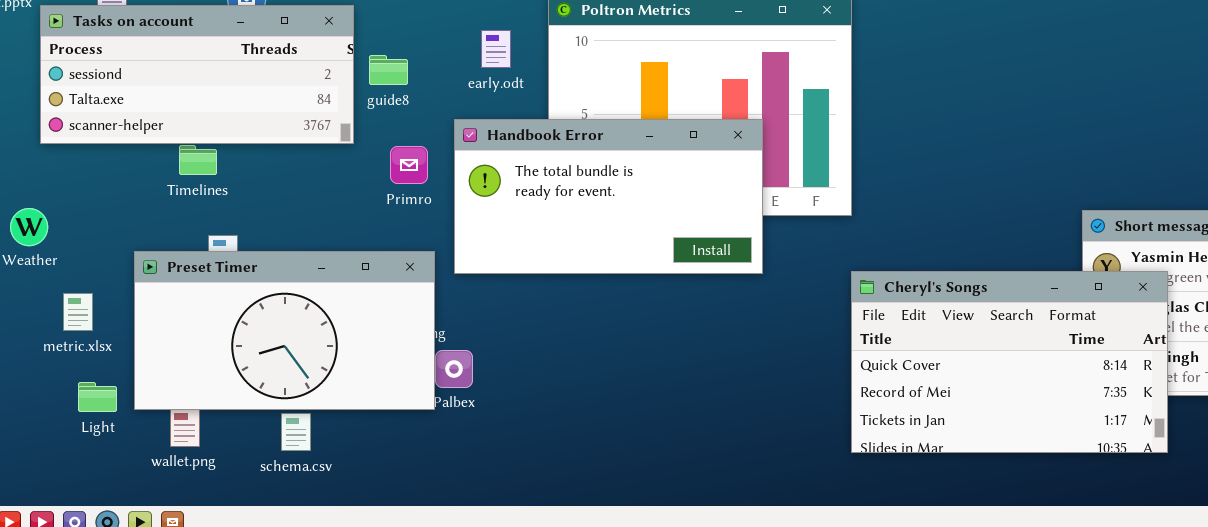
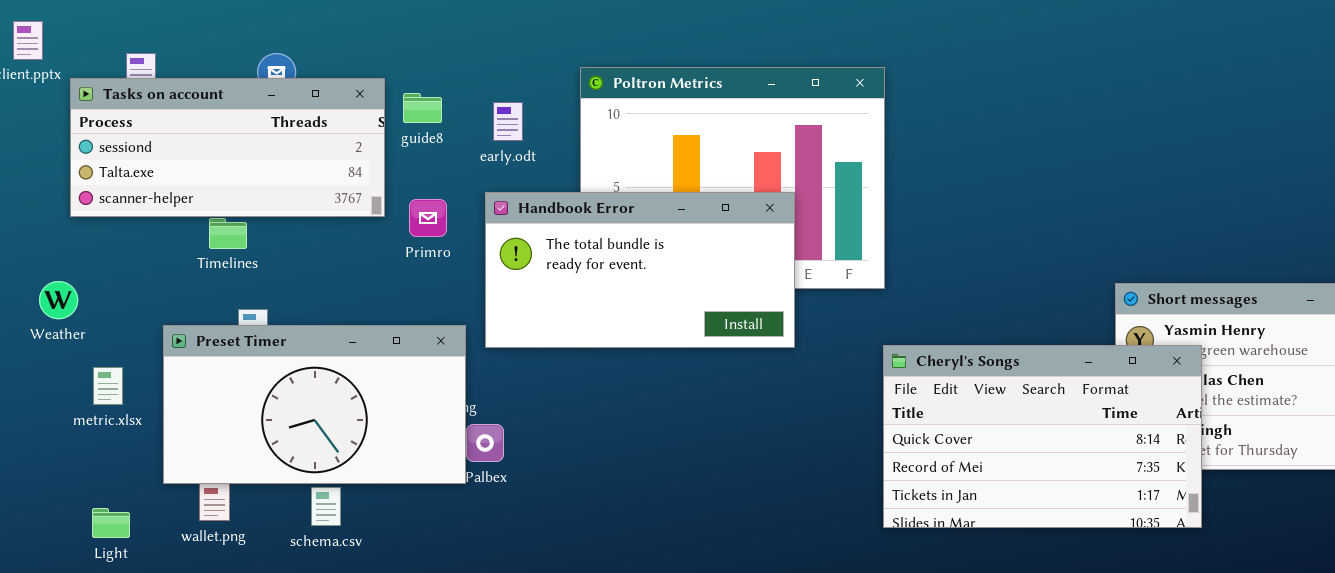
early.odt: [481,30,511,68] -> [493,102,523,141], moved
guide8: [369,55,408,85] -> [403,93,442,123], moved
Primro: [390,146,428,184] -> [409,199,447,237], moved
Light: [78,382,117,412] -> [92,508,130,538], moved

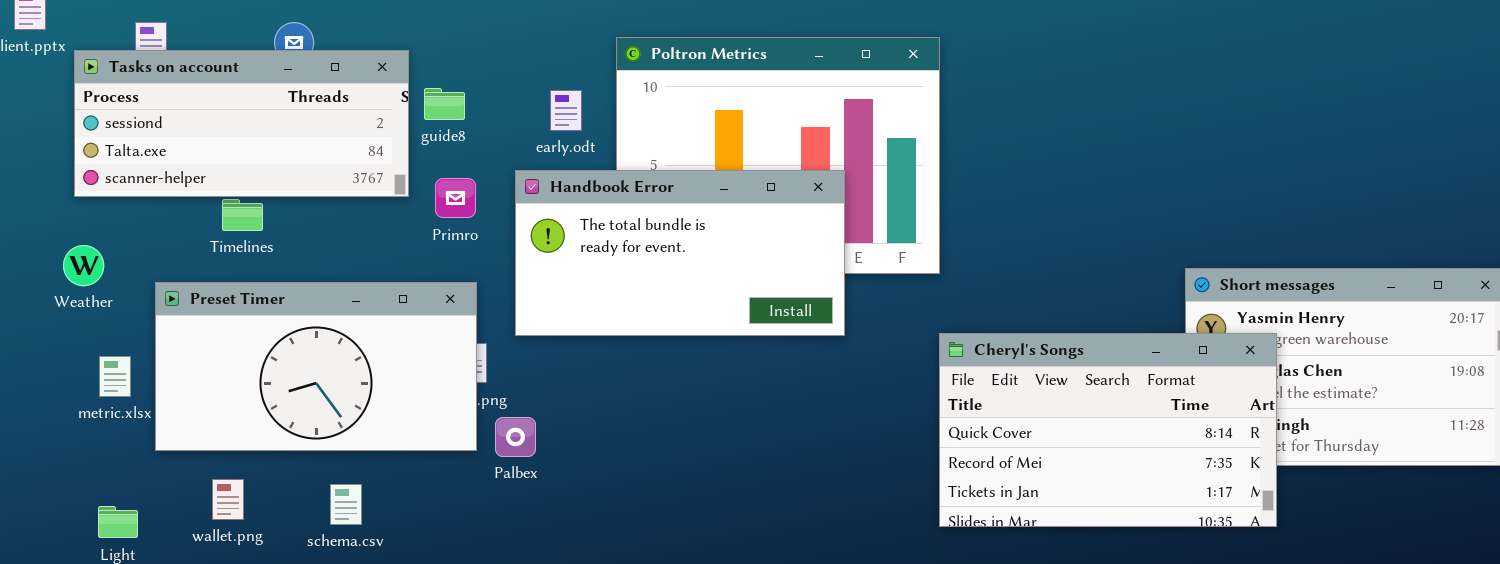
guide8: [403,93,442,123] -> [424,88,465,120], moved
early.odt: [493,102,523,141] -> [550,90,582,131], moved
Weather: [39,281,78,319] -> [63,245,104,286], moved
Preset Timer: [163,325,466,484] -> [155,282,477,451], moved

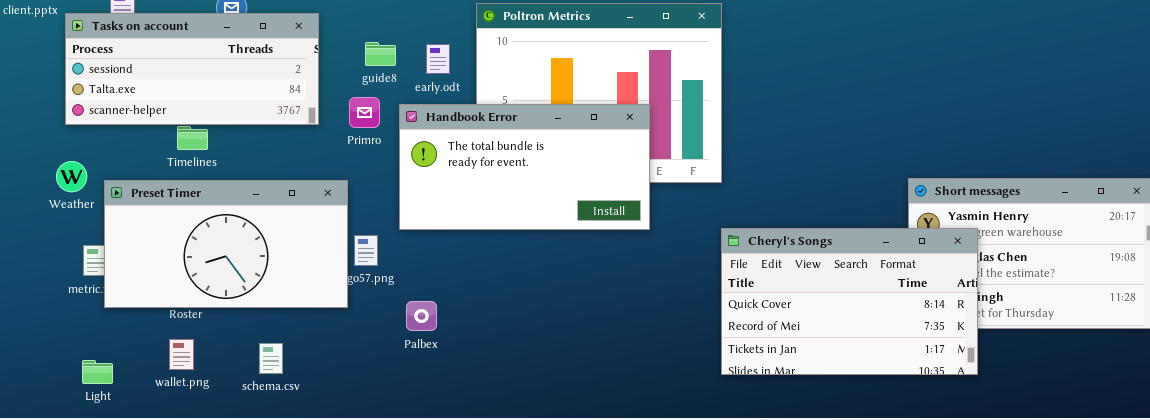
guide8: [424,88,465,120] -> [365,42,396,66], moved
Primro: [435,178,476,218] -> [349,97,380,128], moved
Preset Timer: [155,282,477,451] -> [104,180,348,308], moved
Palbex: [495,417,536,457] -> [406,301,437,331], moved

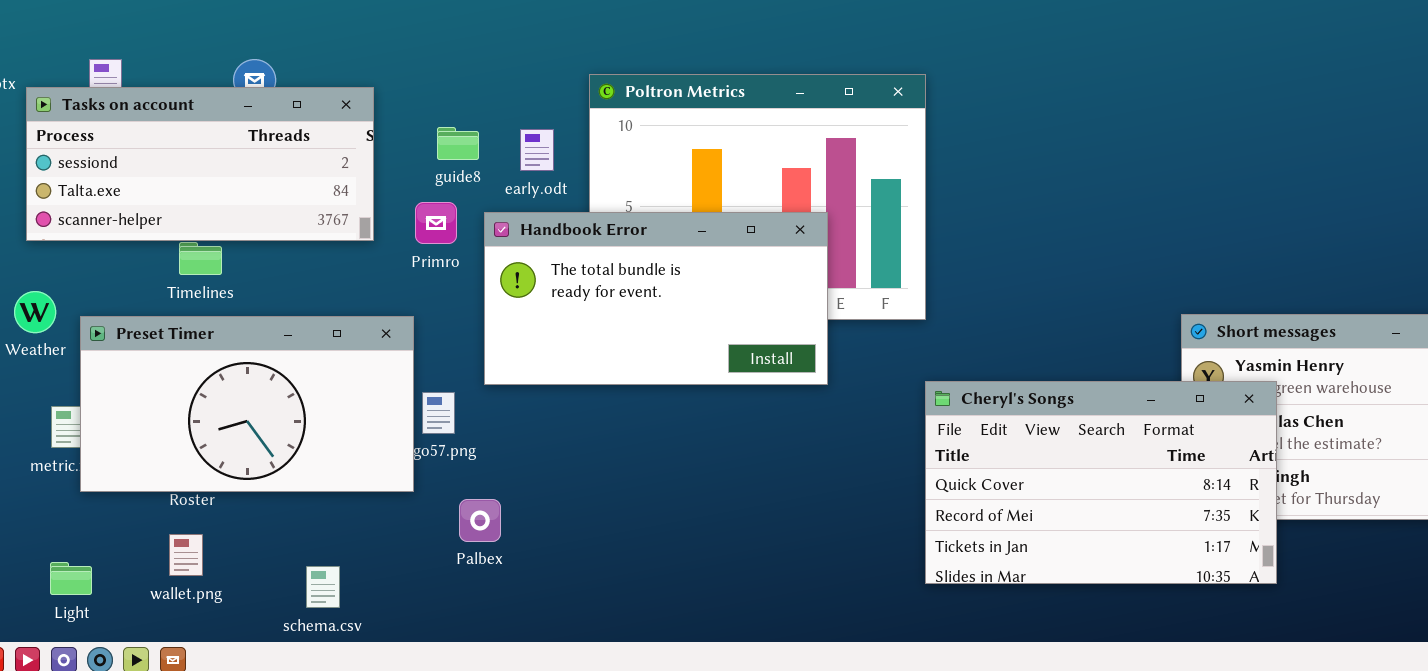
Palbex: [406,301,437,331] -> [459,499,501,542], moved
schema.csv: [259,343,283,374] -> [306,566,340,608], moved

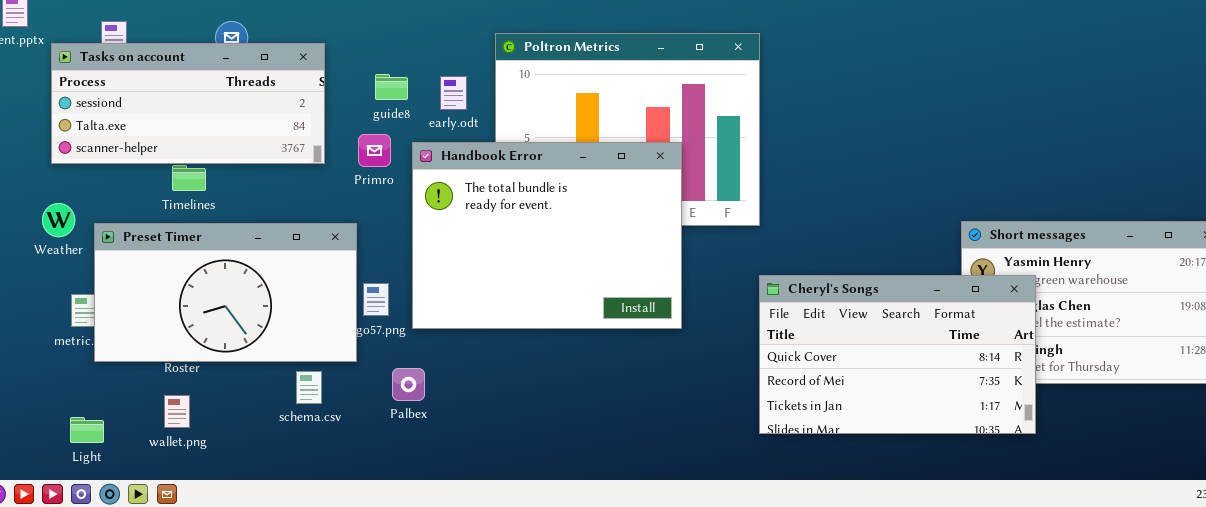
Handbook Error: [484,212,828,385] -> [412,142,682,329], resized
schema.csv: [306,566,340,608] -> [296,371,322,404], moved

